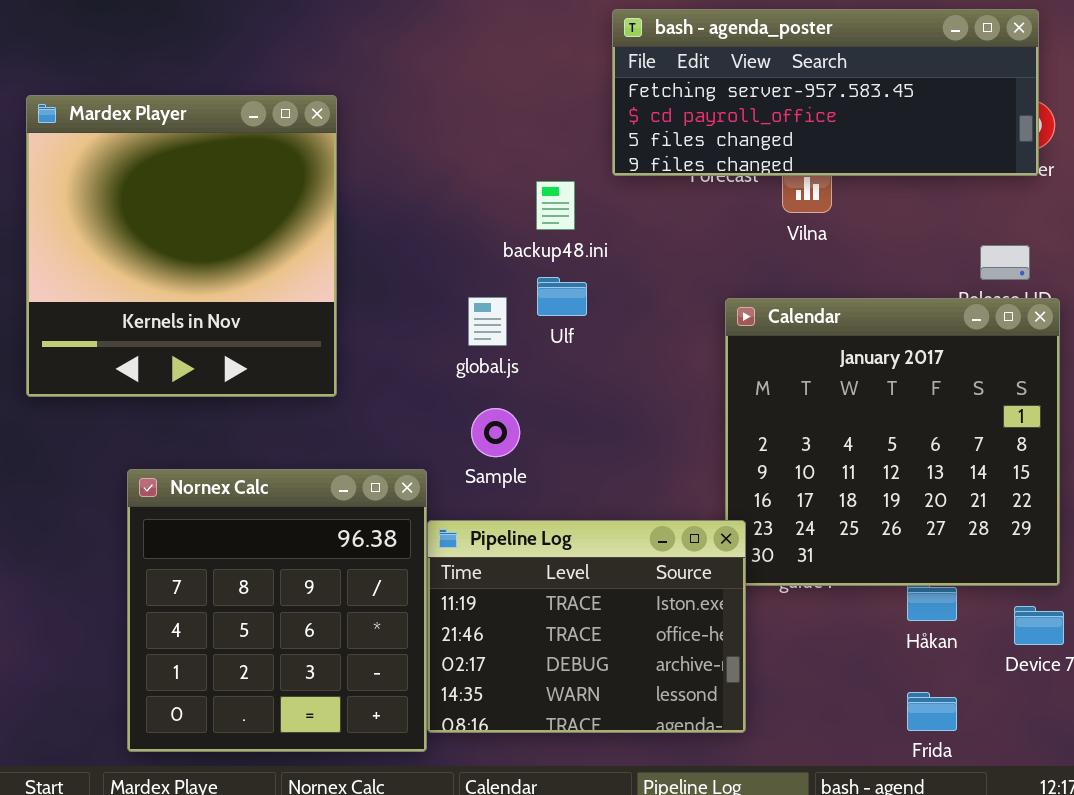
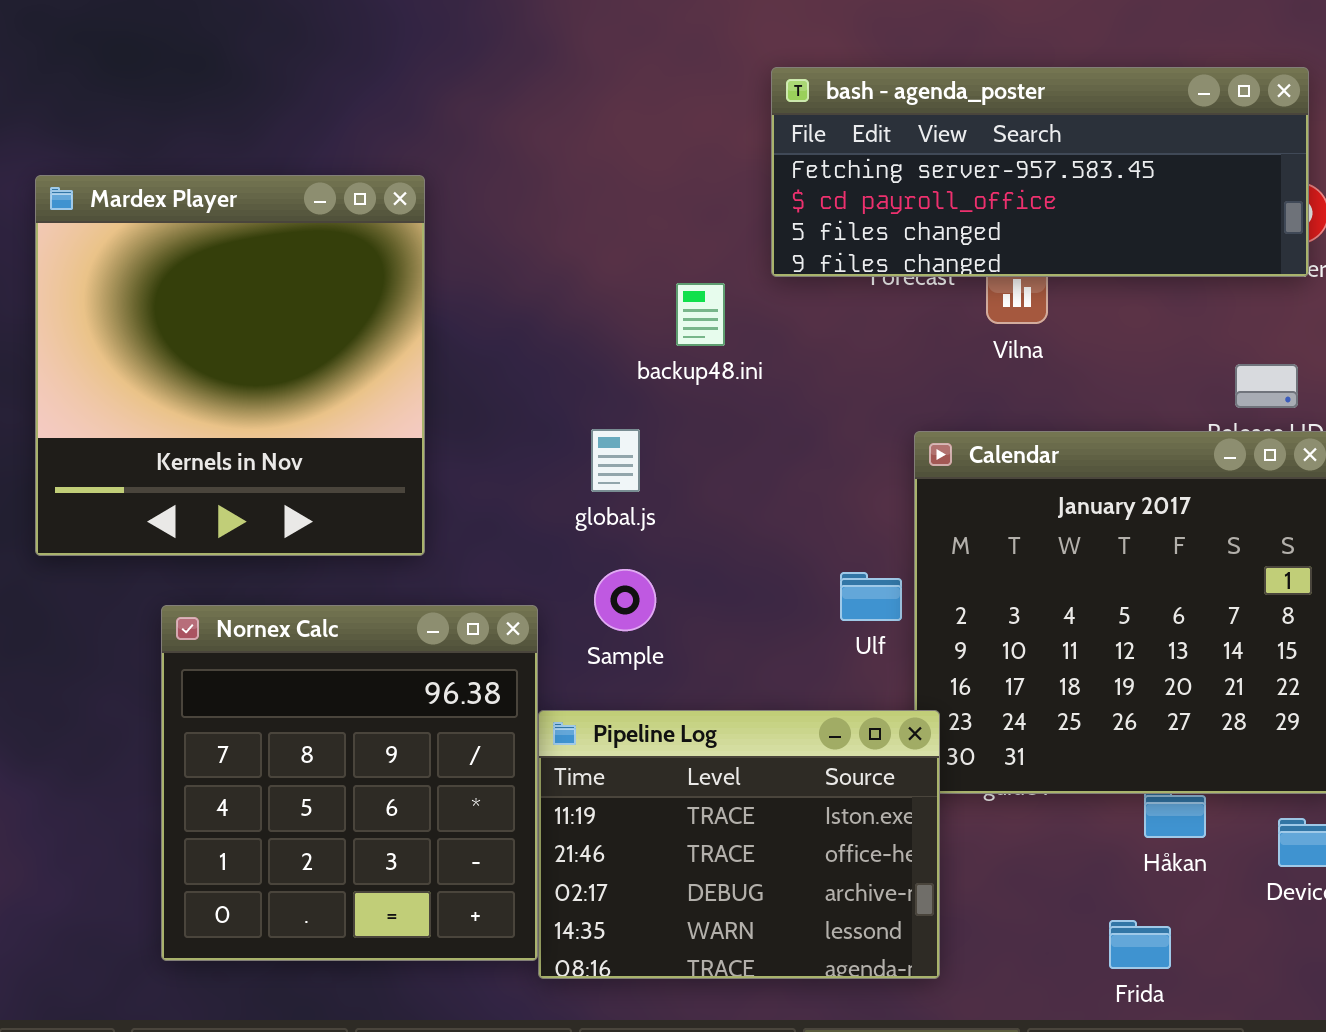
Ulf: [537,277,587,316] -> [840,572,902,621], moved
Nornex Calc: [127,469,427,752] -> [161,605,538,961], moved
Frida: [907,692,957,731] -> [1109,920,1171,969], moved

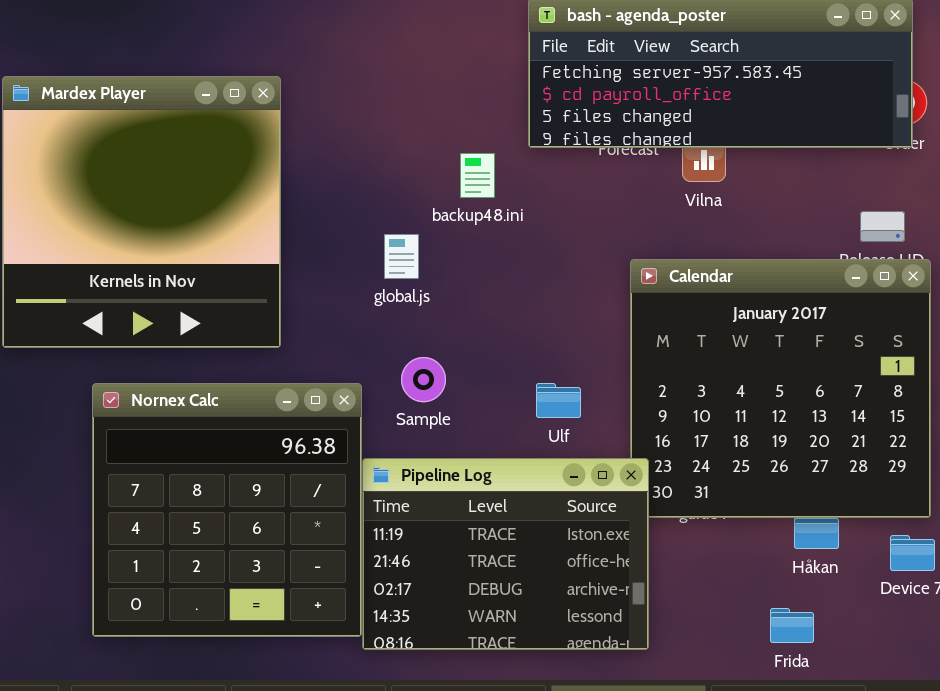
global.js: [591,429,640,492] -> [384,234,419,279], moved
Ulf: [840,572,902,621] -> [536,383,581,418], moved

